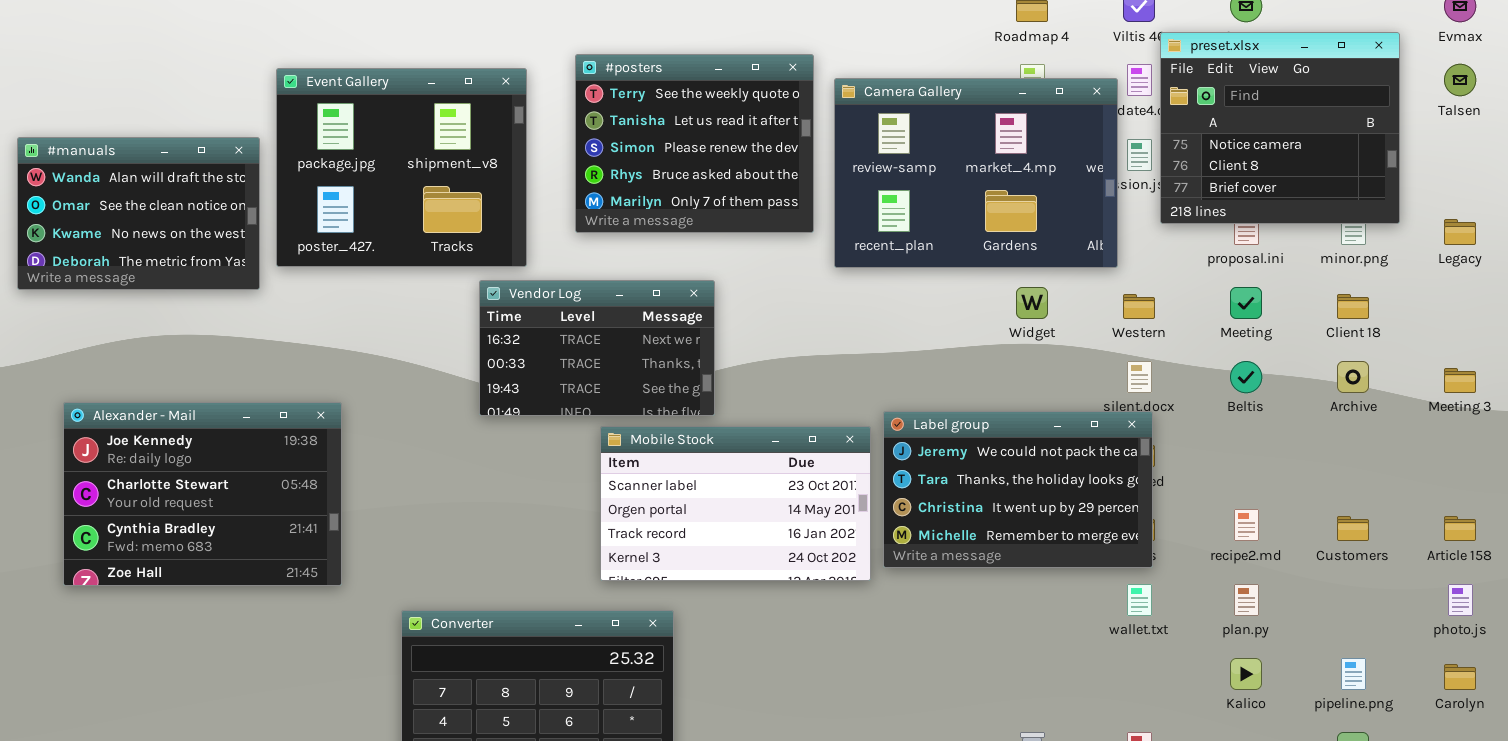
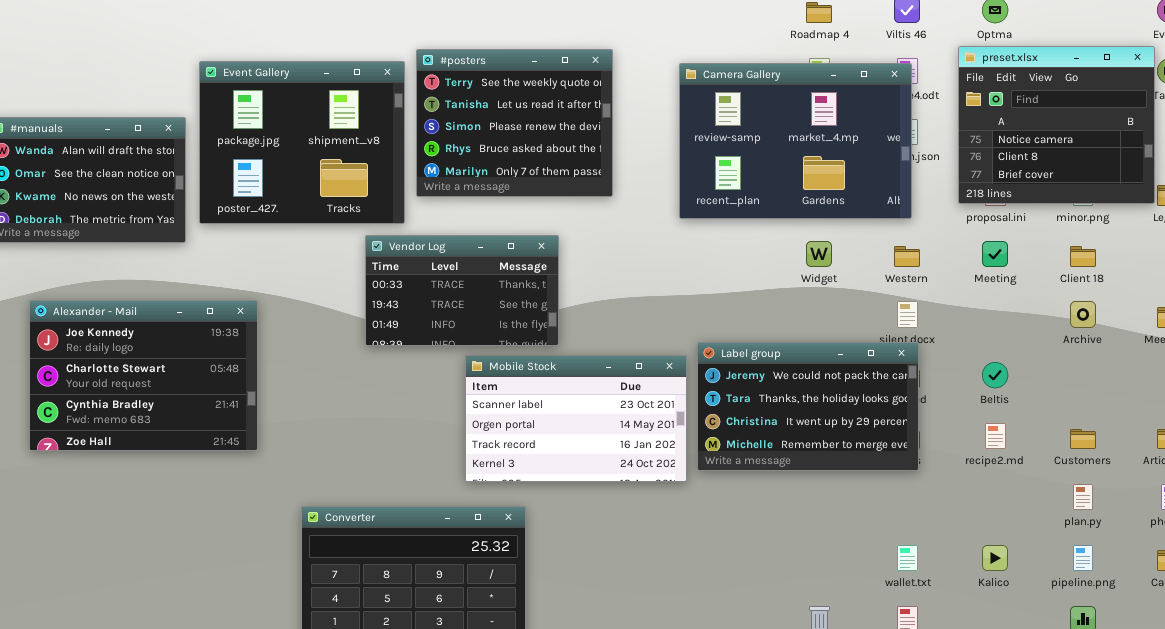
preset.xlsx: [1160,32,1400,224] -> [958,46,1155,204], moved
#posters: [575,54,814,233] -> [416,49,613,197], moved
Camera Gallery: [834,78,1118,268] -> [679,63,912,219], moved
Vendor Log: [479,280,715,416] -> [365,235,559,346], scrolled down 1 row
Beltis: [1230,361,1262,393] -> [982,362,1008,388], moved
Alexander - Mail: [63,402,342,586] -> [29,300,258,451], moved
wallet.txt: [1127,584,1152,616] -> [897,545,918,571], moved
plan.py: [1234,584,1259,616] -> [1073,484,1093,510], moved

